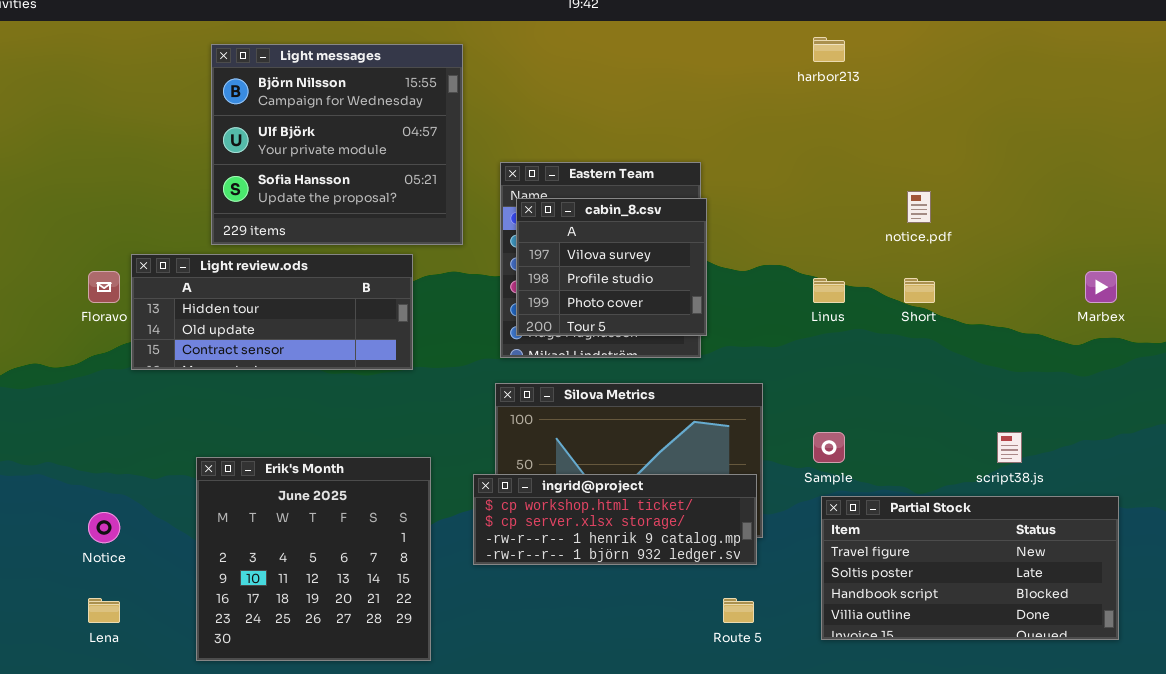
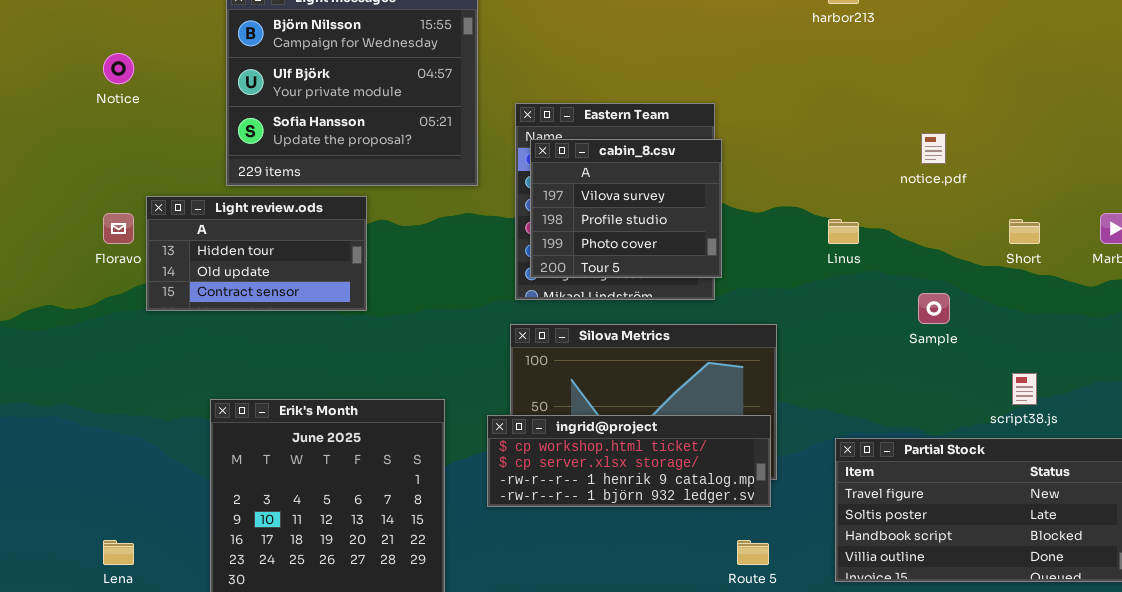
Light review.ods: [131,254,413,370] -> [146,196,367,311], resized
Short: [904,278,935,303] -> [1009,219,1040,244], moved
Sample: [813,432,845,463] -> [918,293,950,324], moved
Notice: [88,512,120,543] -> [103,53,134,84], moved

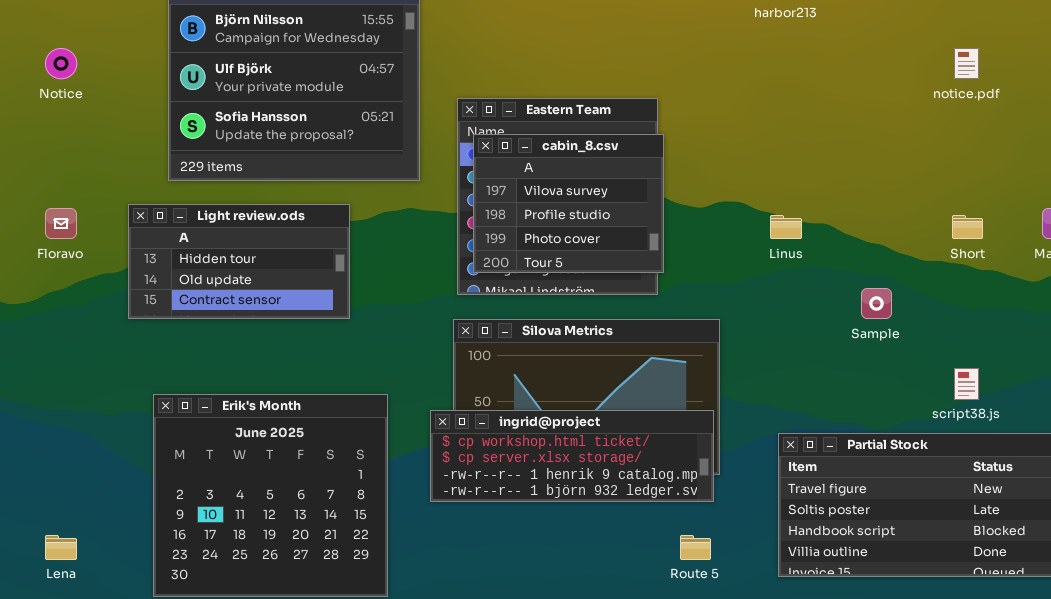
notice.pdf: [921,133,946,164] -> [954,48,979,79], moved
Light review.ods: [146,196,367,311] -> [128,204,350,319], moved

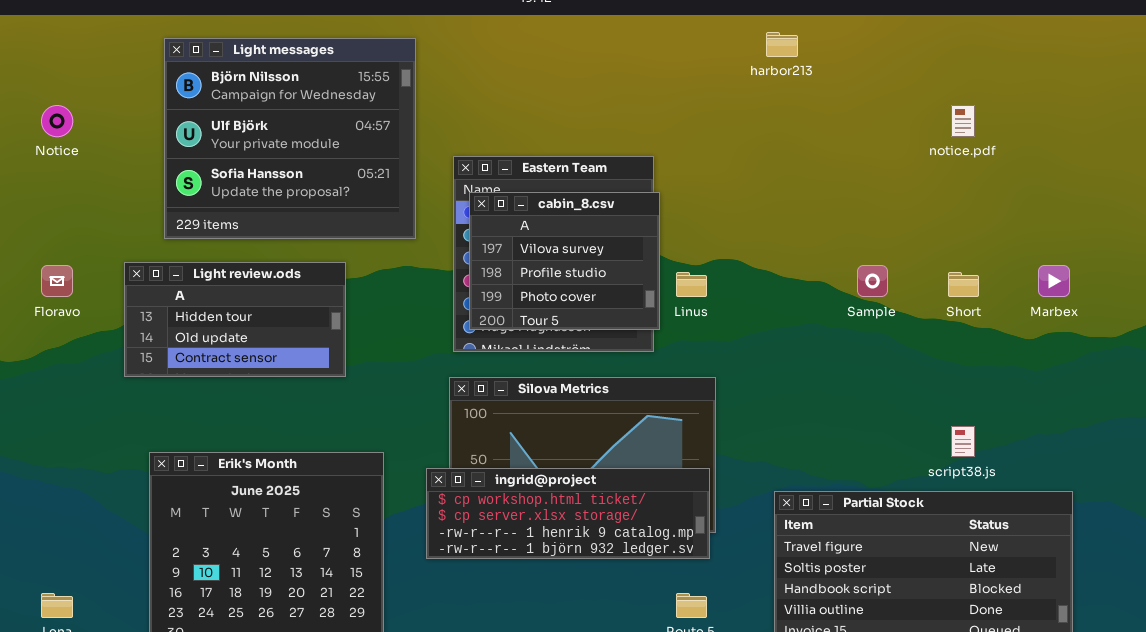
Linus: [770,215,802,239] -> [676,272,707,297], moved
Sample: [861,288,892,319] -> [857,265,888,297], moved

